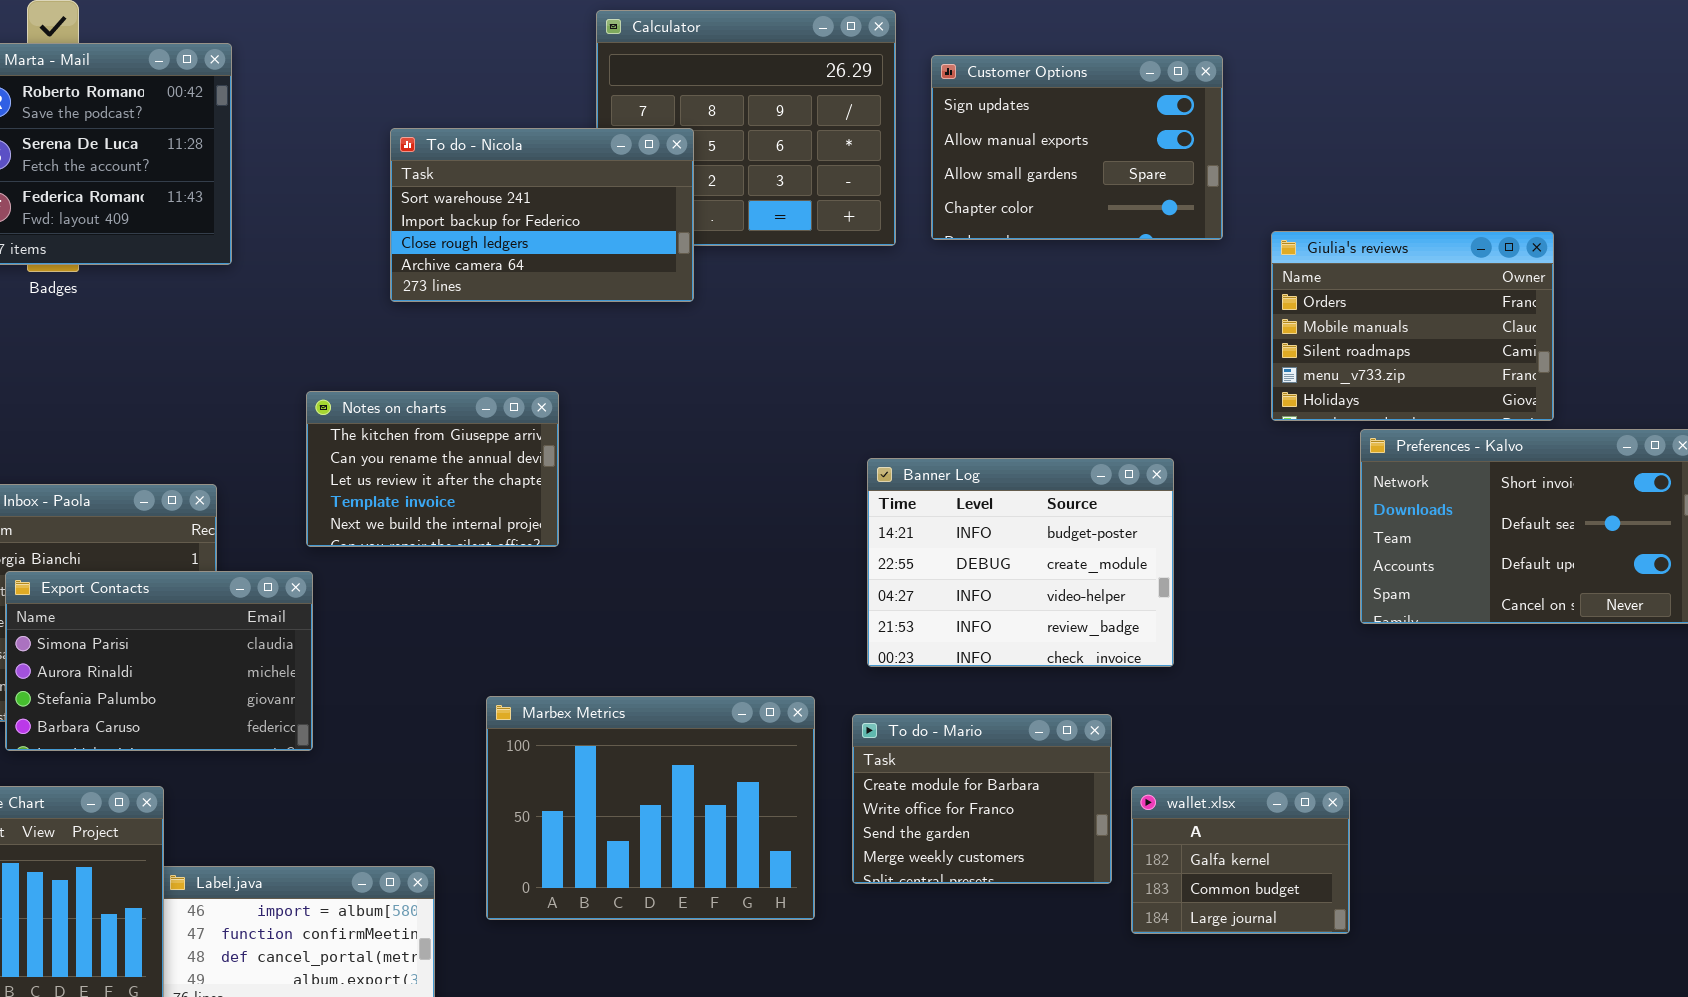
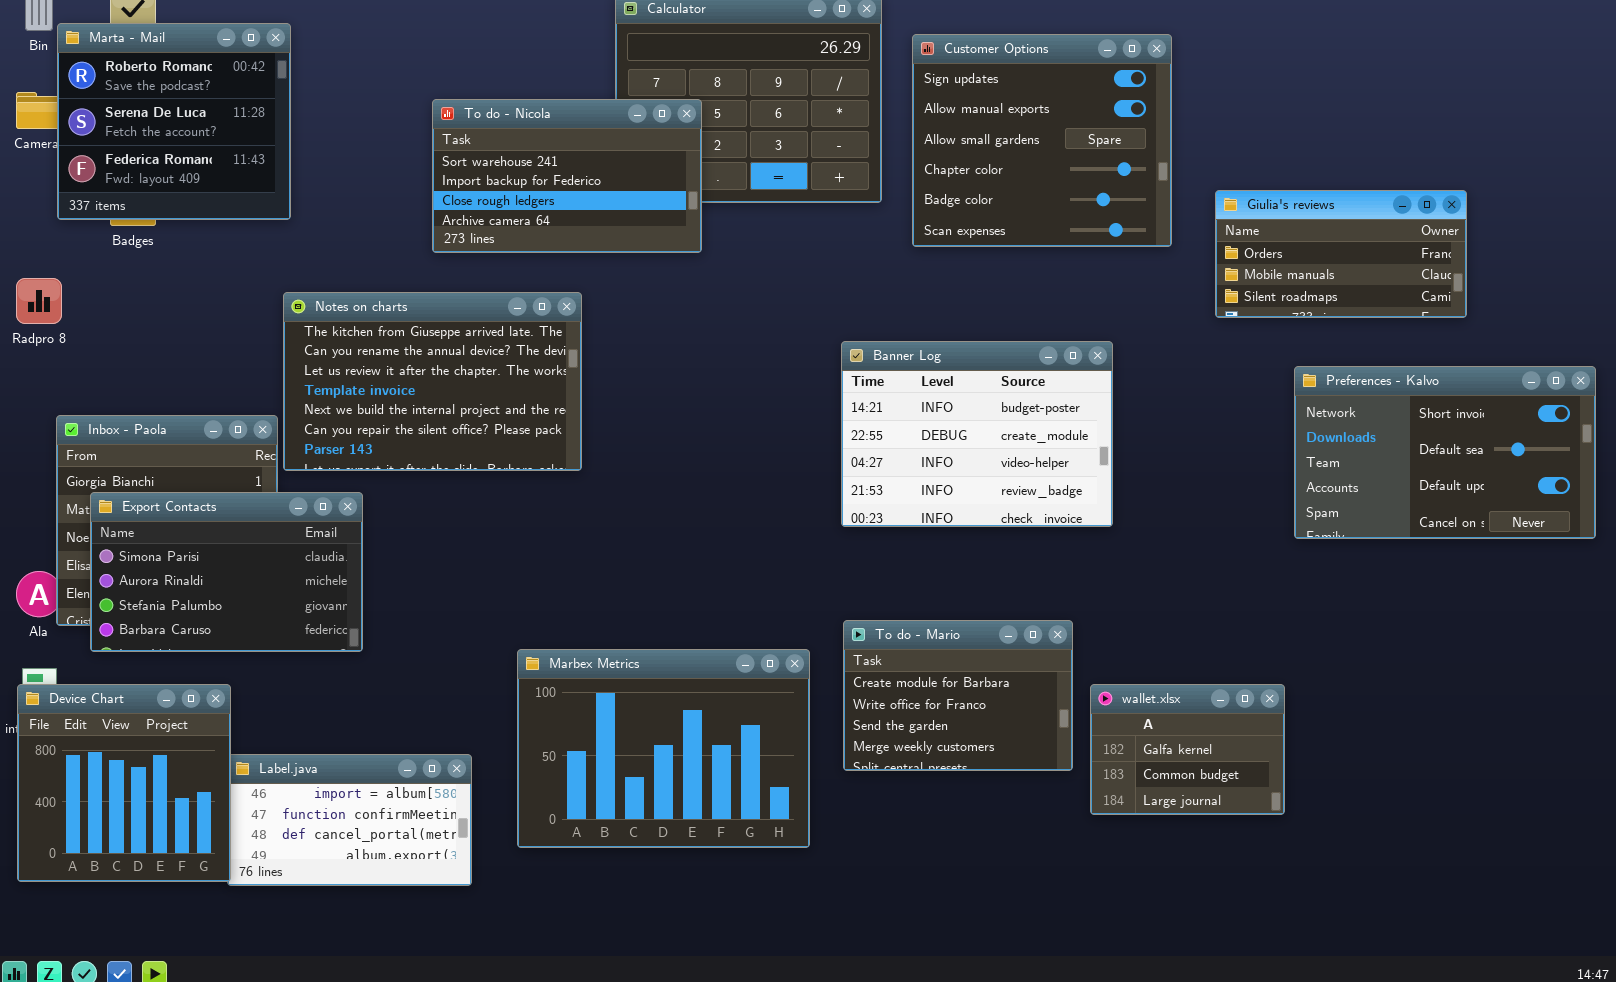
Customer Options: [931,55,1223,240] -> [912,34,1172,247], resized
Giulia's reviews: [1271,231,1554,421] -> [1215,190,1467,318], resized
Notes on charts: [306,391,559,547] -> [283,292,582,471], resized
Banner Log: [867,458,1174,667] -> [841,341,1113,527], moved
Marbex Metrics: [486,696,815,920] -> [517,649,810,848], moved

